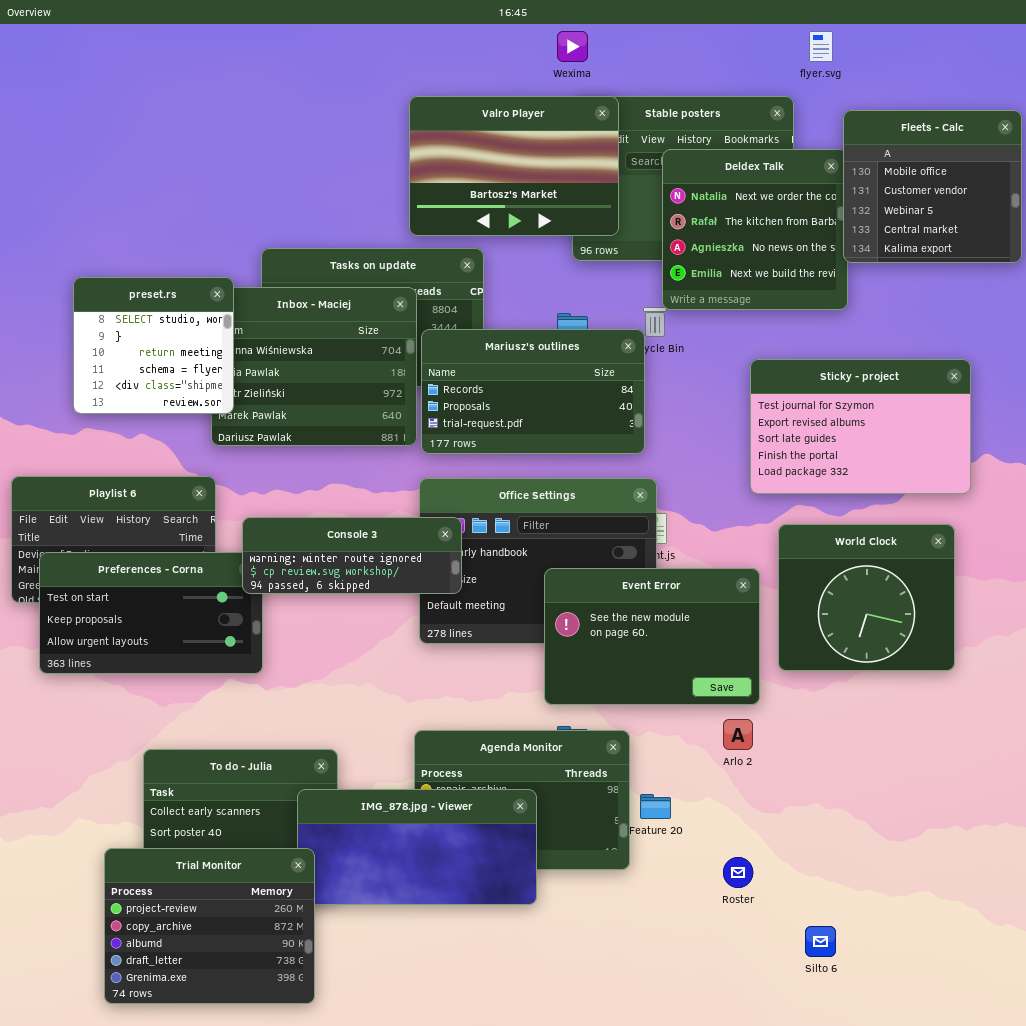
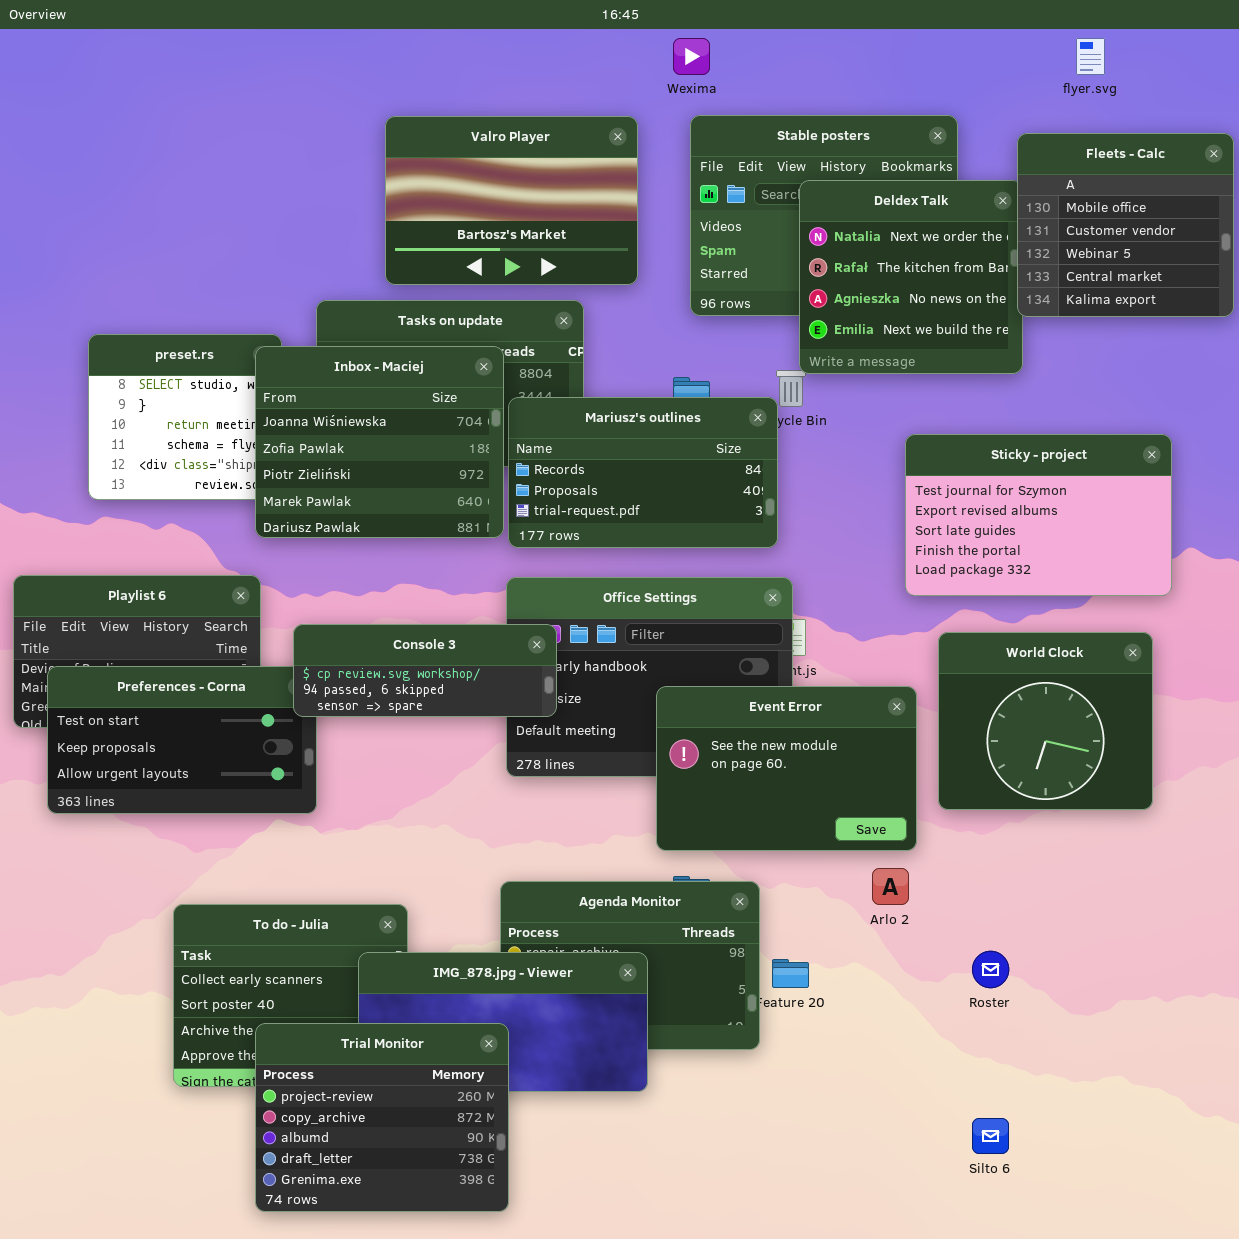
flyer.svg: [809,31,833,62] -> [1076,38,1105,75], moved
Valro Player: [409,96,619,236] -> [385,116,638,285], moved
Inbox - Maciej: [211,287,417,446] -> [255,346,504,538], raised
Console 3: [242,517,462,594] -> [293,624,557,717], scrolled down 1 row
Trial Monitor: [104,848,315,1004] -> [255,1023,509,1212], moved
Roster: [723,857,753,888] -> [972,951,1009,988], moved

